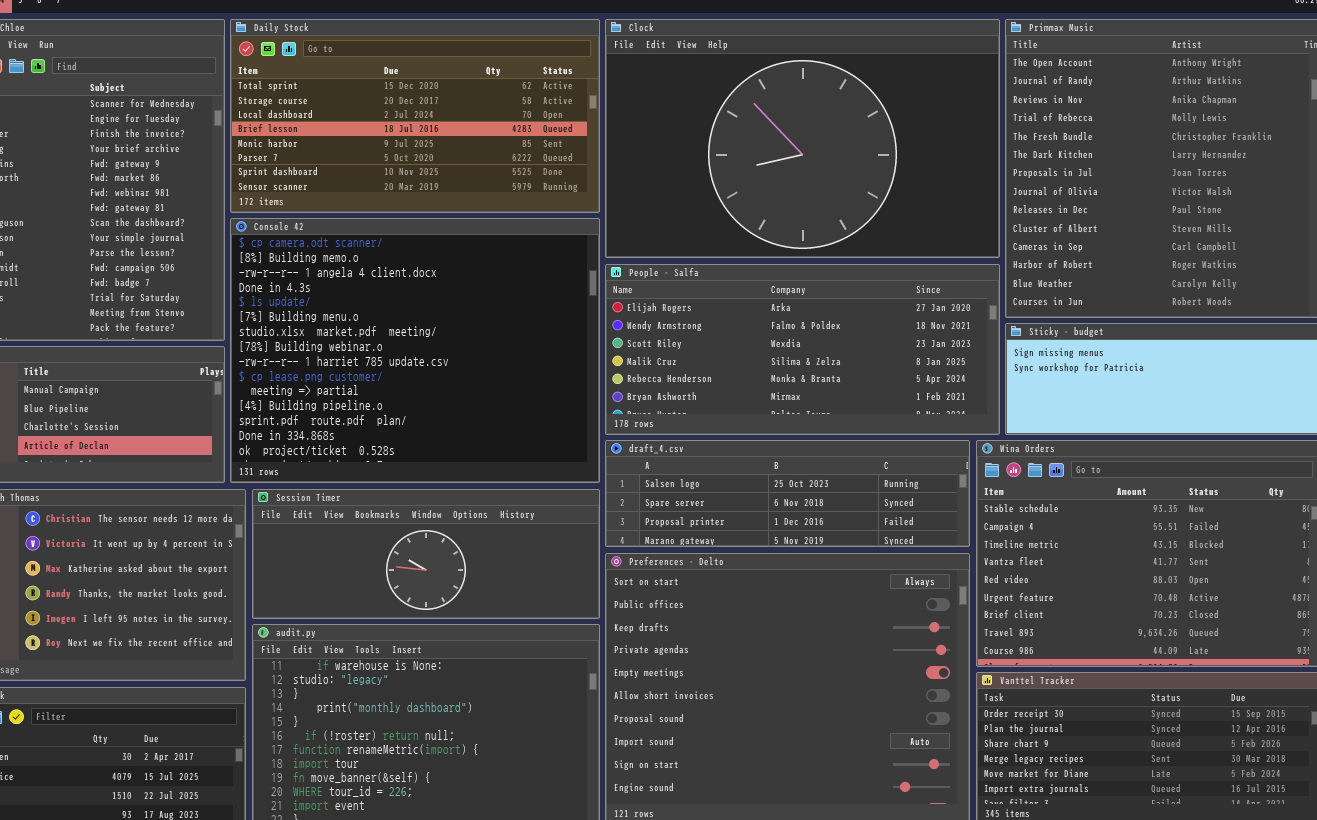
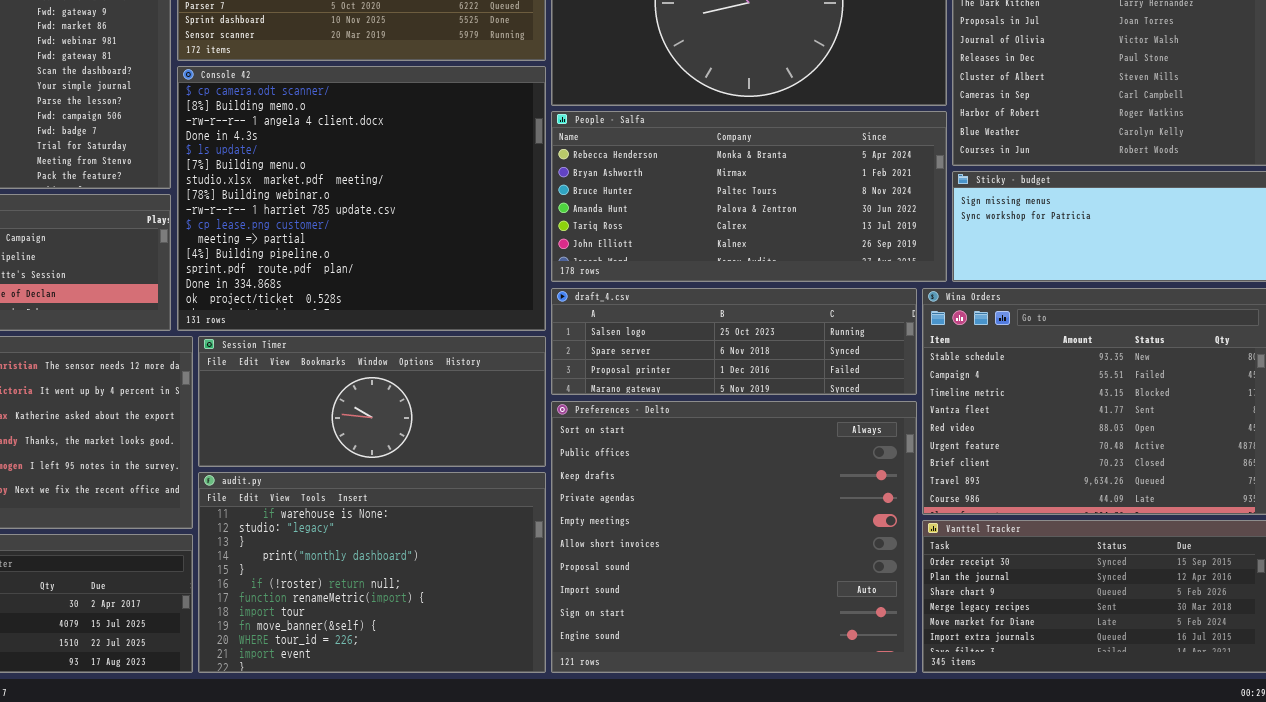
People - Salfa: [605,264,1000,435] -> [551,111,947,282], scrolled down 4 rows

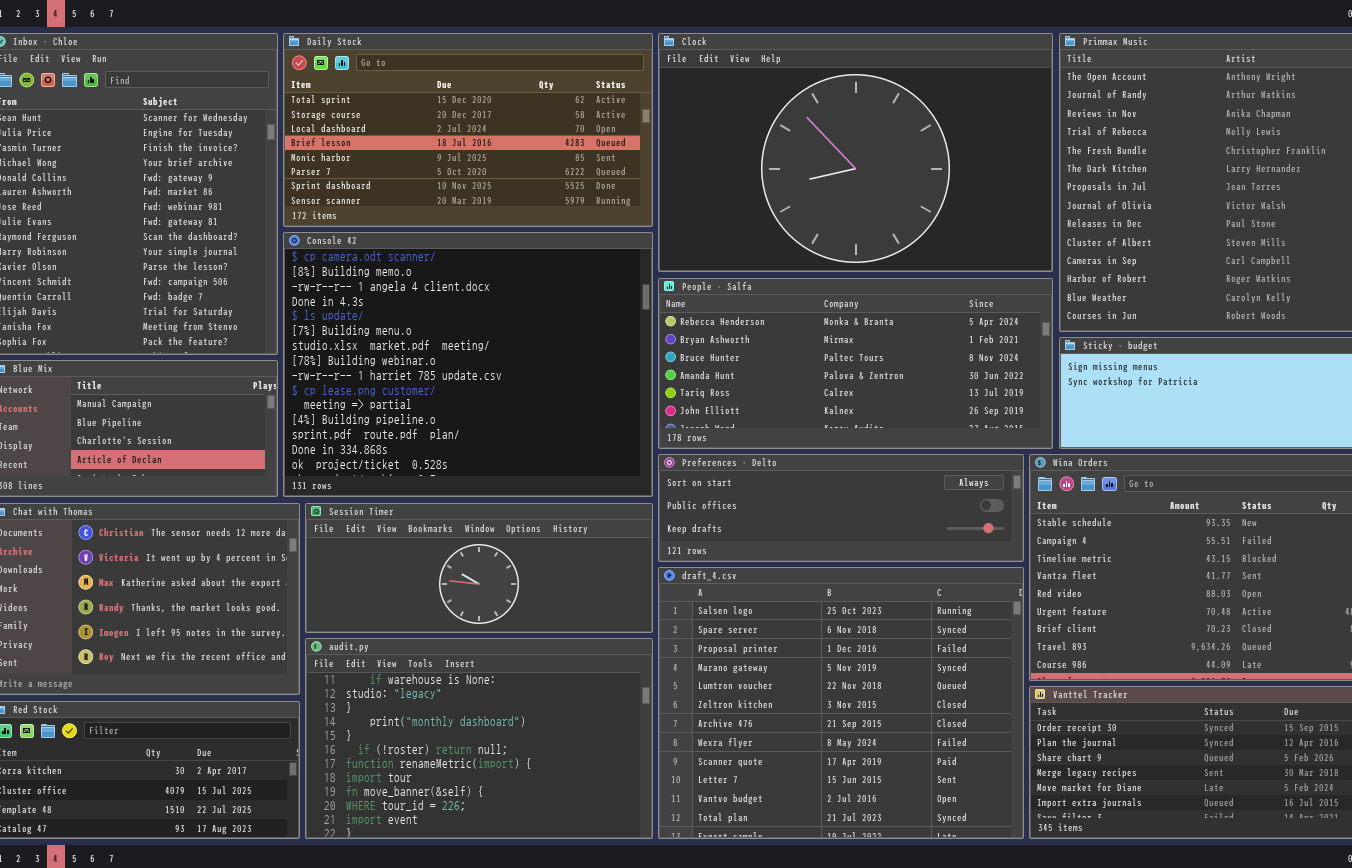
draft_4.csv: [551,288,917,395] -> [658,567,1024,839], moved, resized
Preferences - Delto: [551,401,917,673] -> [658,454,1024,562], moved, resized

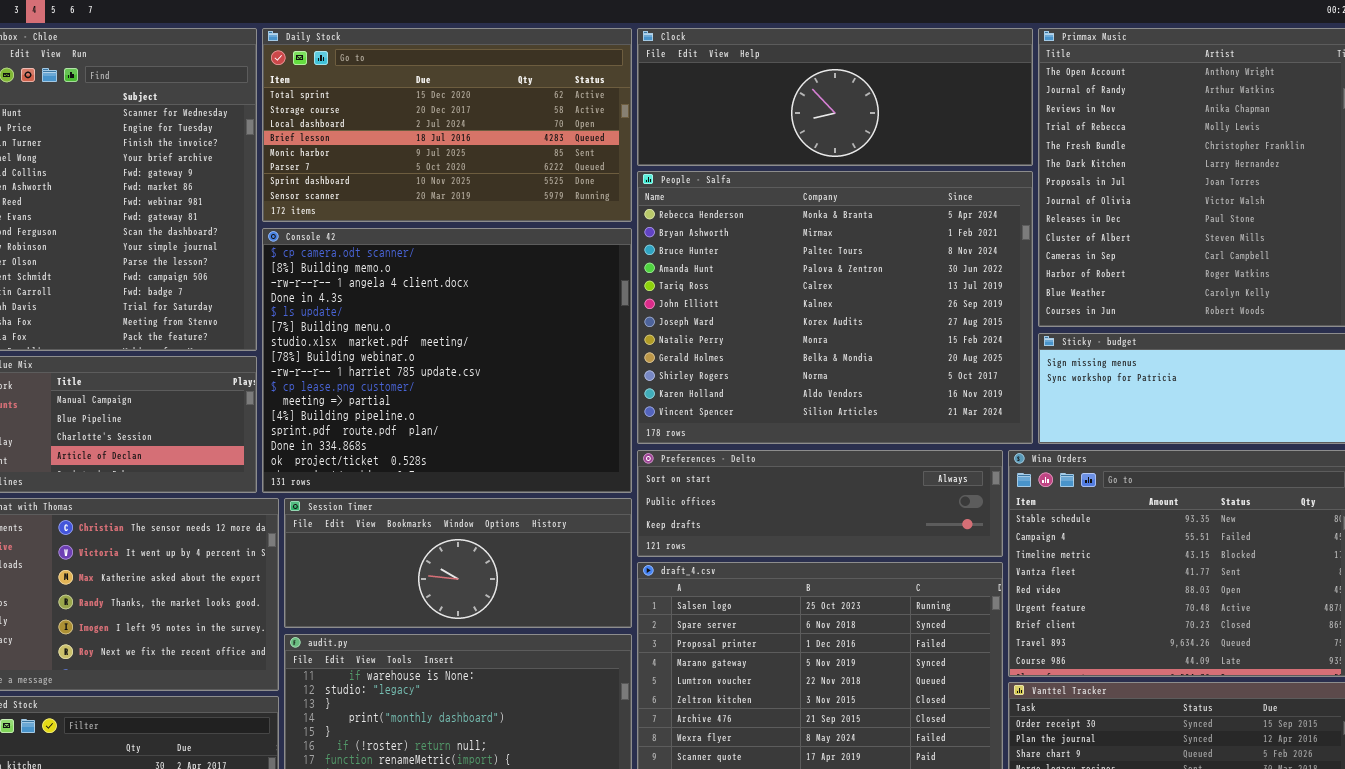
Clock: [658,33,1053,272] -> [637,28,1033,166], resized
People - Salfa: [658,278,1053,449] -> [637,171,1033,444], resized

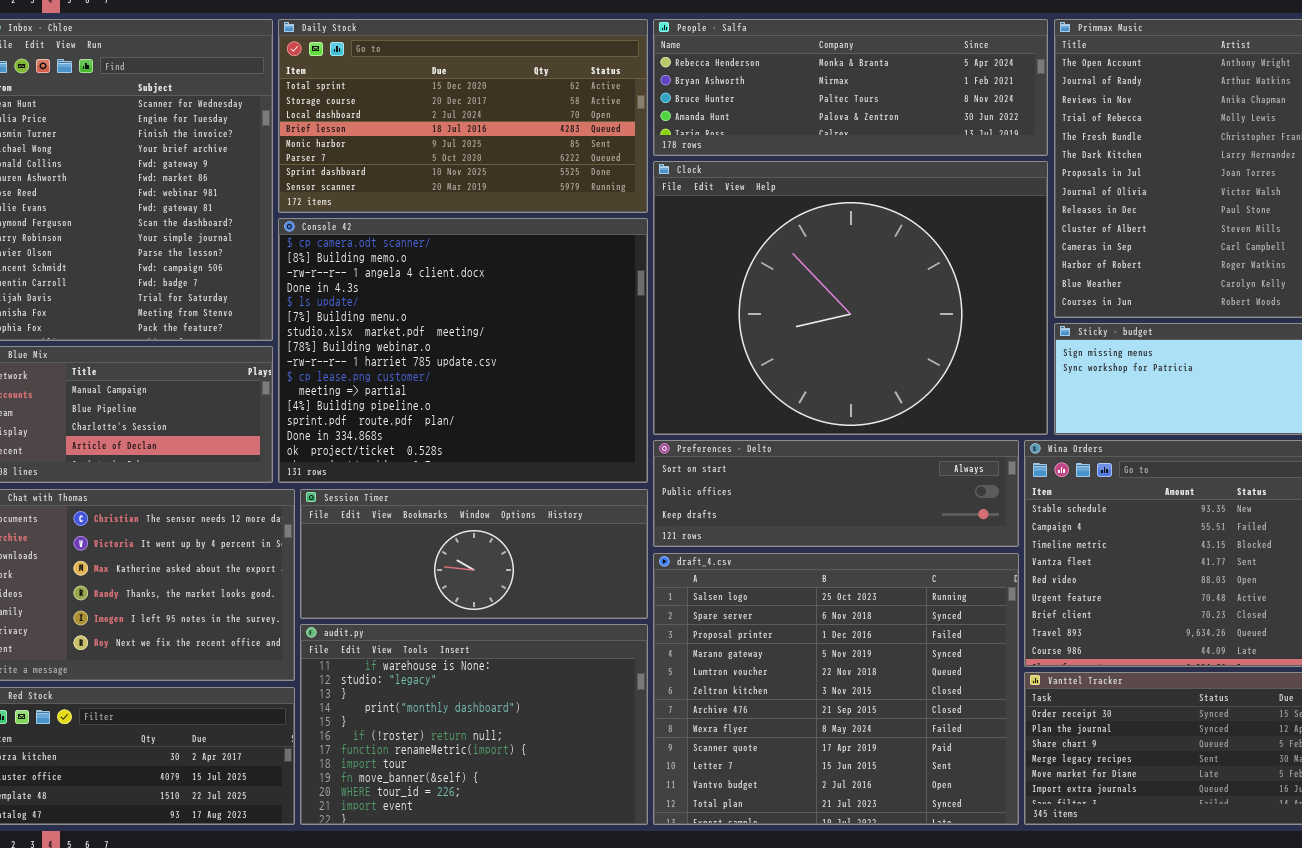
Clock: [637,28,1033,166] -> [653,161,1048,435], moved, resized
People - Salfa: [637,171,1033,444] -> [653,19,1048,156], moved, resized

